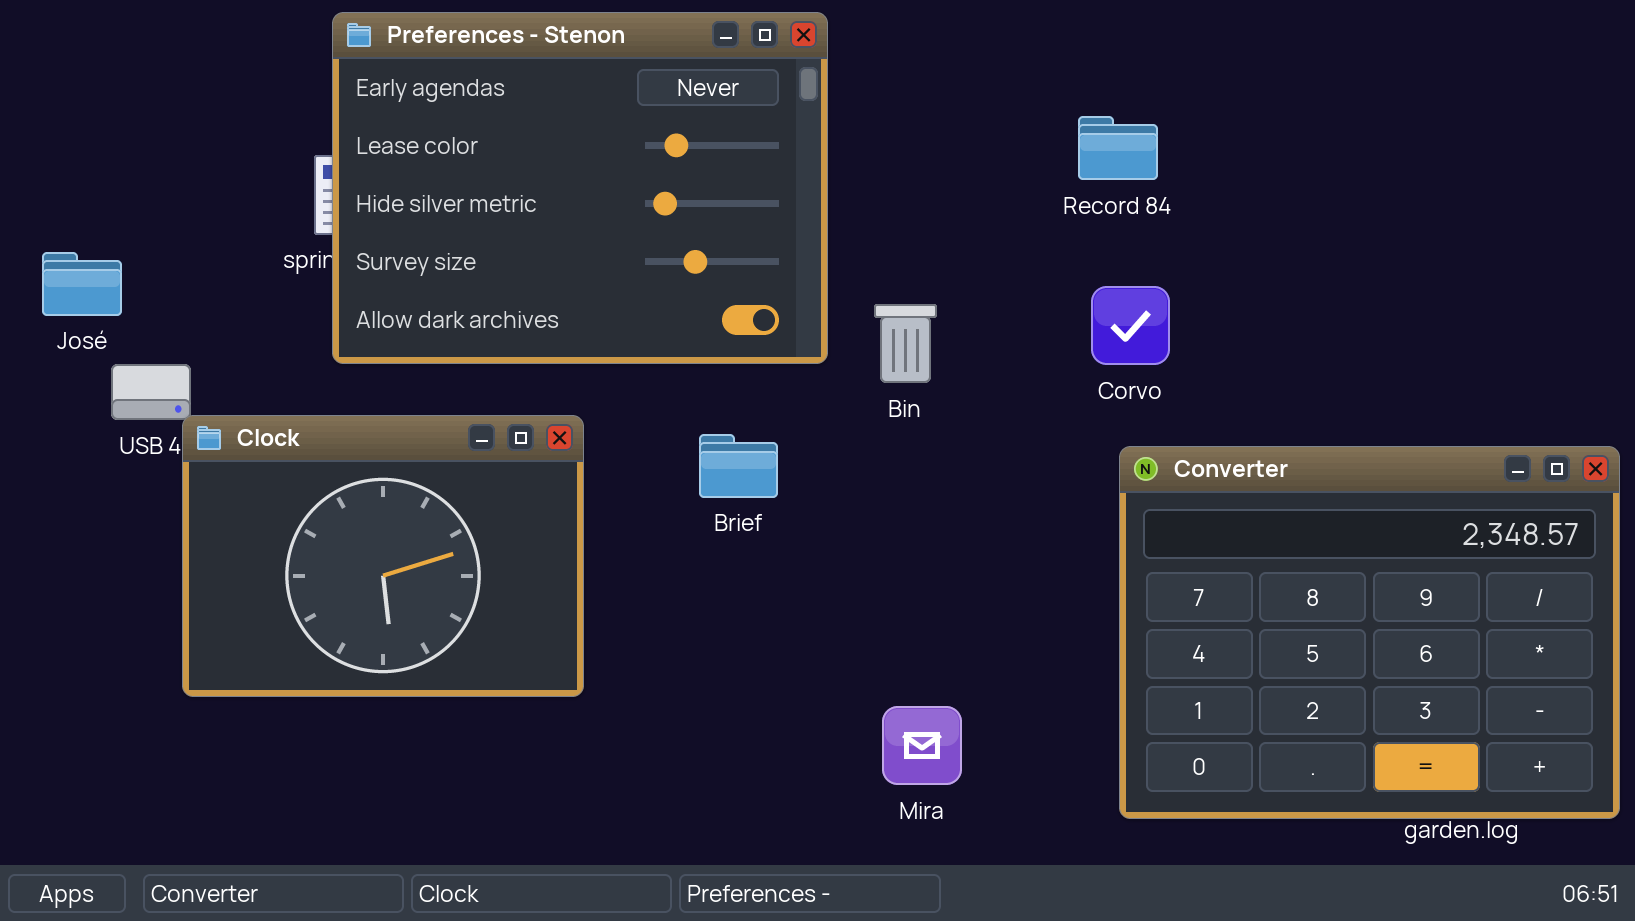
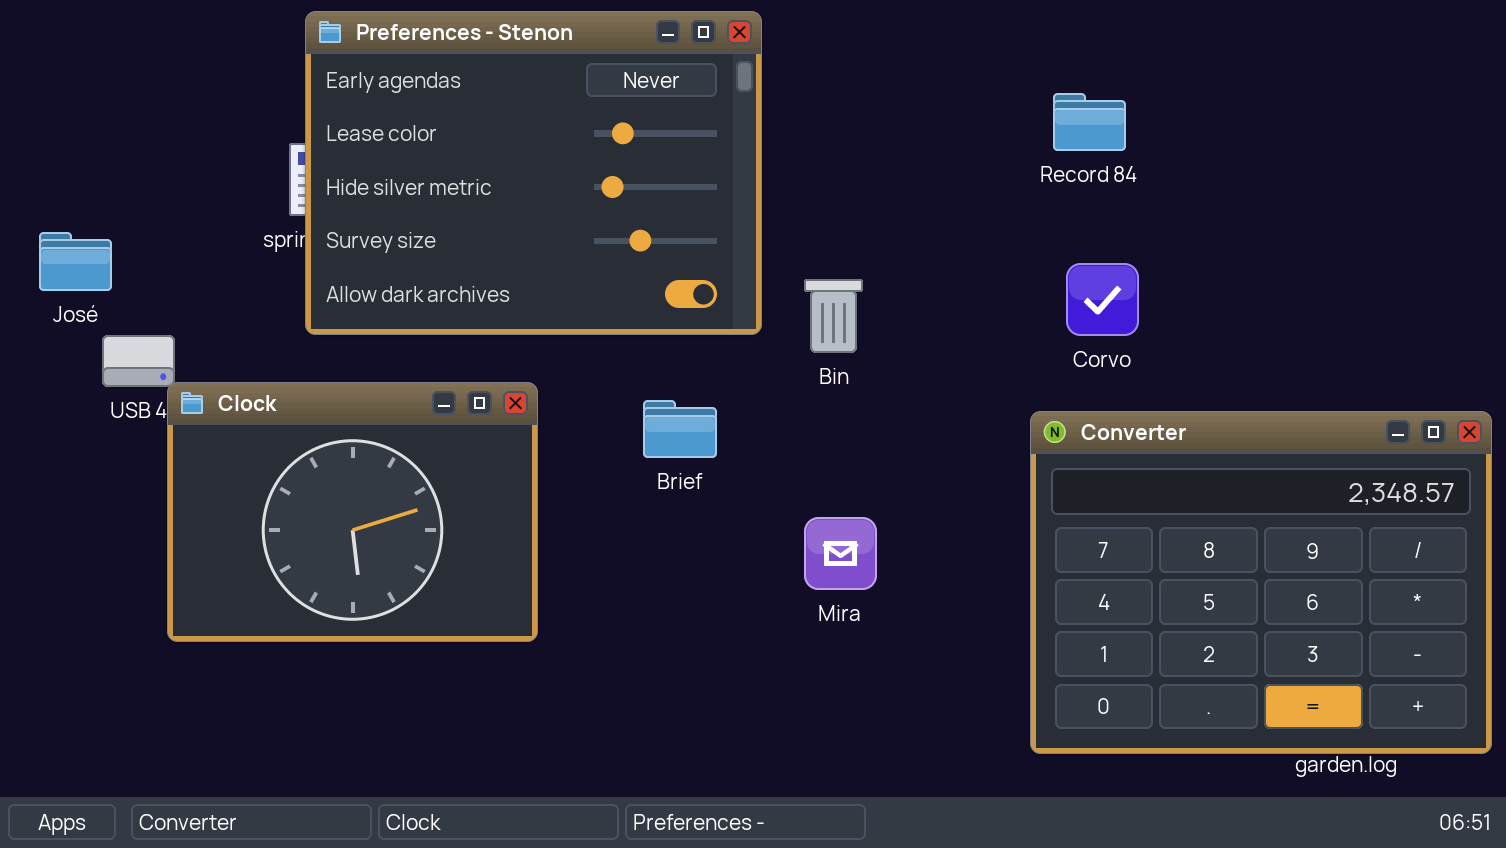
Record 84: [1078,116,1158,180] -> [1053,93,1126,151], moved
Corvo: [1091,286,1170,365] -> [1066,263,1139,336], moved
Mira: [882,706,962,785] -> [804,517,877,590], moved

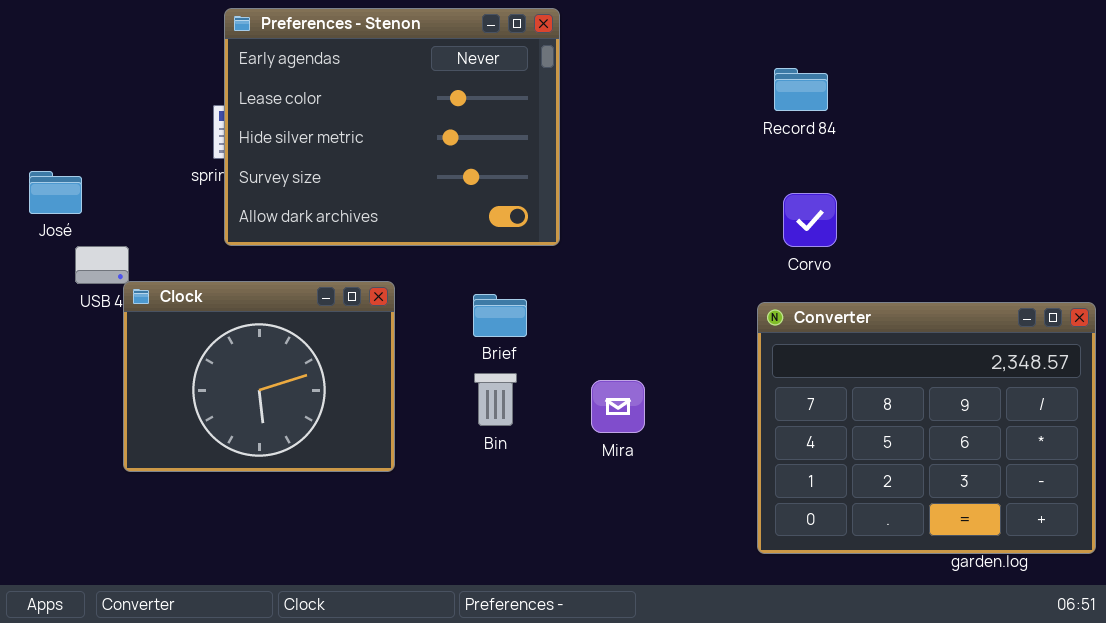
Bin: [804,279,863,353] -> [474,373,517,426], moved

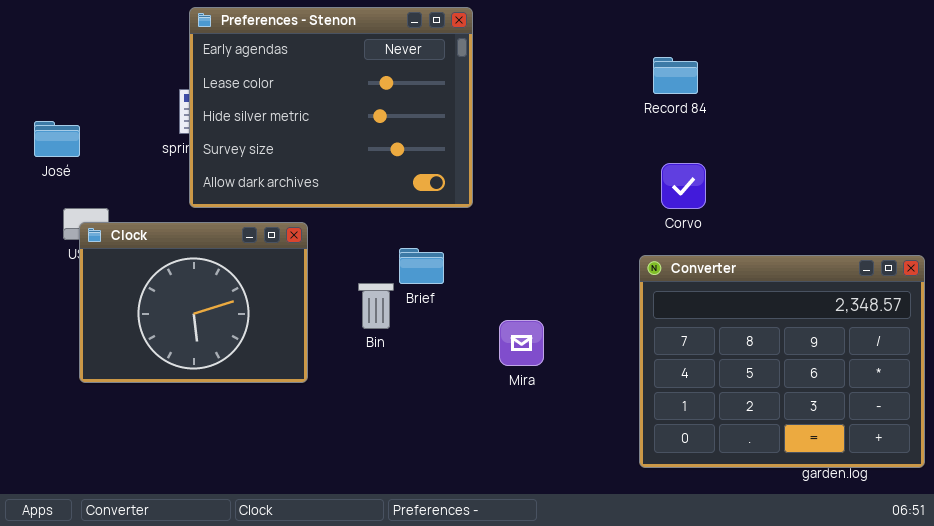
José: [29,171,82,214] -> [34,121,80,157], moved
Clock: [123,281,395,472] -> [79,222,308,383], moved
Bin: [474,373,517,426] -> [358,283,394,329], moved

